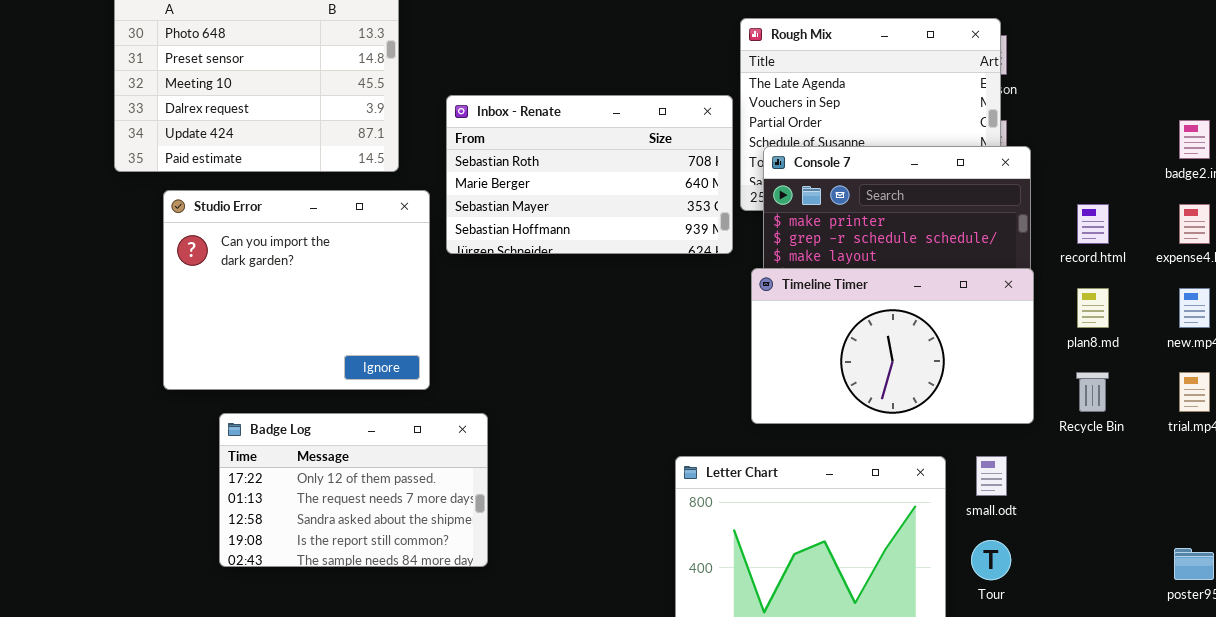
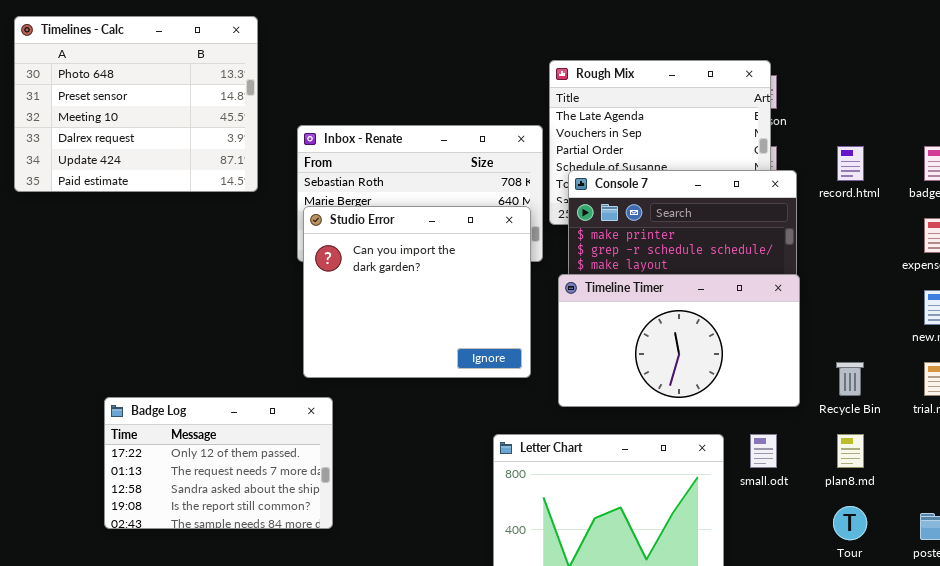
Studio Error: [163,190,430,390] -> [303,206,531,378], moved
record.html: [1077,204,1109,244] -> [837,146,864,181], moved
plan8.md: [1077,288,1109,328] -> [837,434,864,468], moved
Tour: [971,540,1011,580] -> [833,506,867,540], moved

